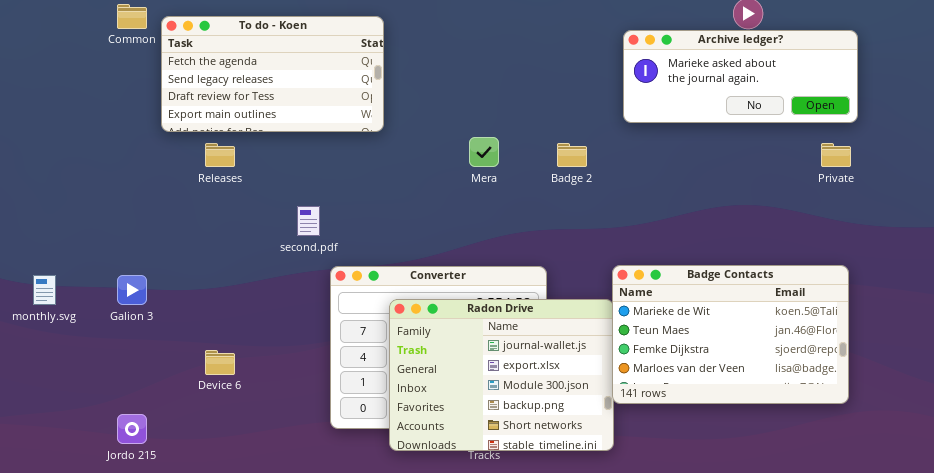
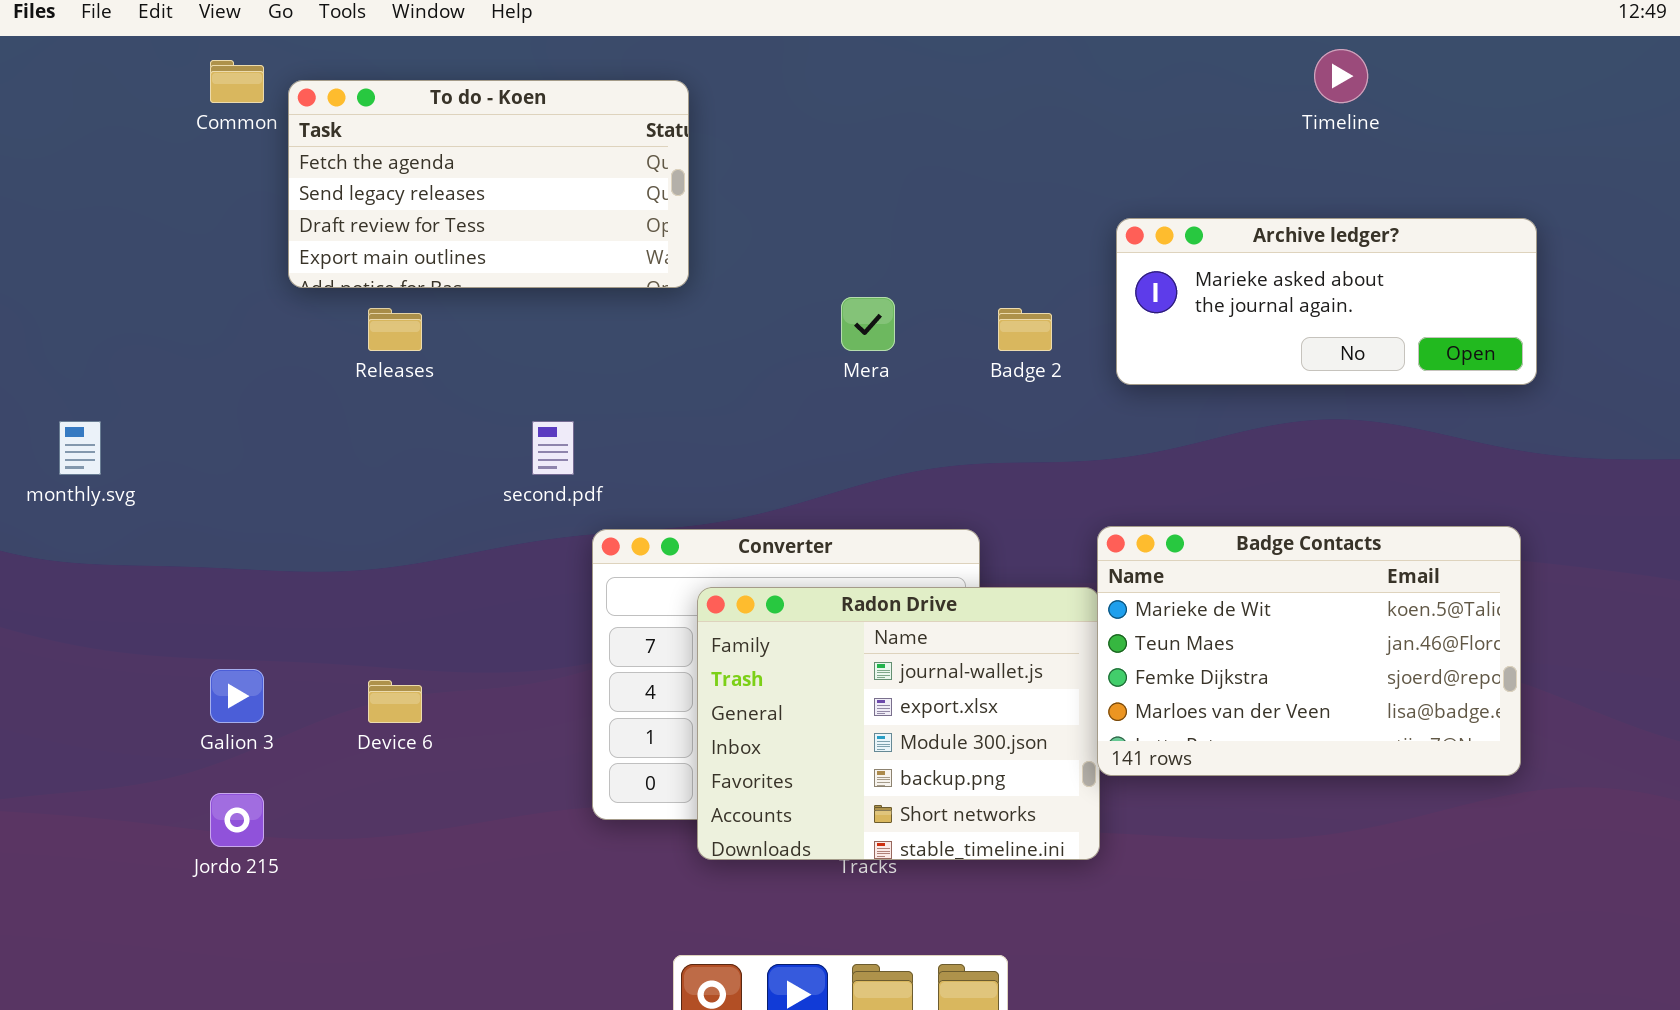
Archive ledger?: [623,30,858,123] -> [1116,218,1537,385], moved
monthly.svg: [33,275,56,305] -> [59,421,101,475], moved
Galion 3: [117,275,147,305] -> [210,669,264,723], moved

